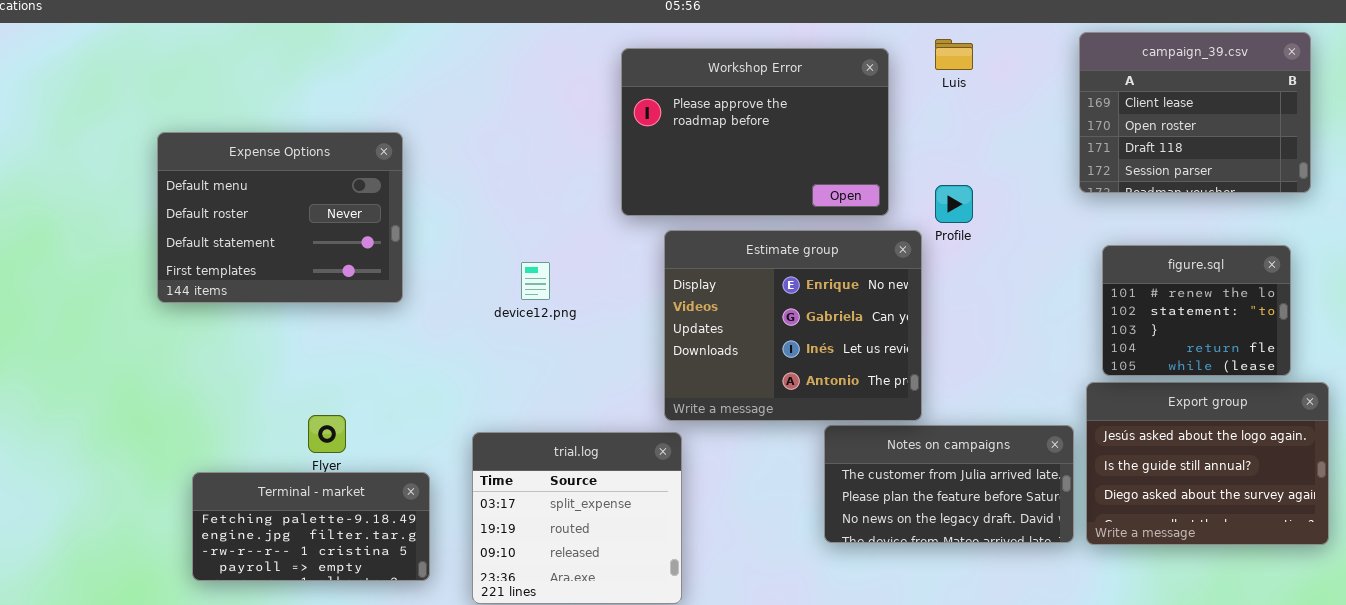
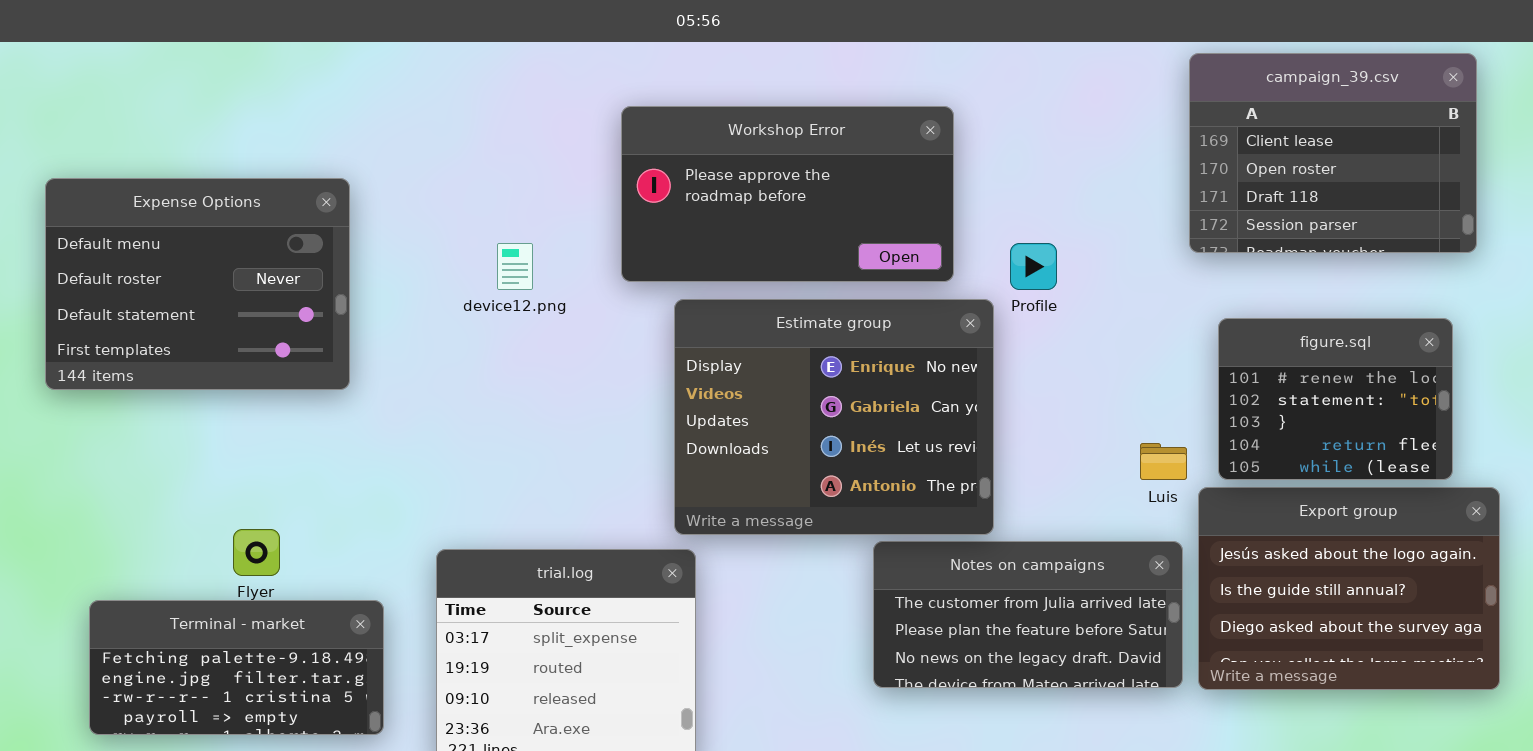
Luis: [935,39,973,70] -> [1140,443,1187,480], moved
Workshop Error: [621,48,889,216] -> [621,106,954,282], resized
device12.png: [521,262,550,300] -> [497,243,533,290], moved

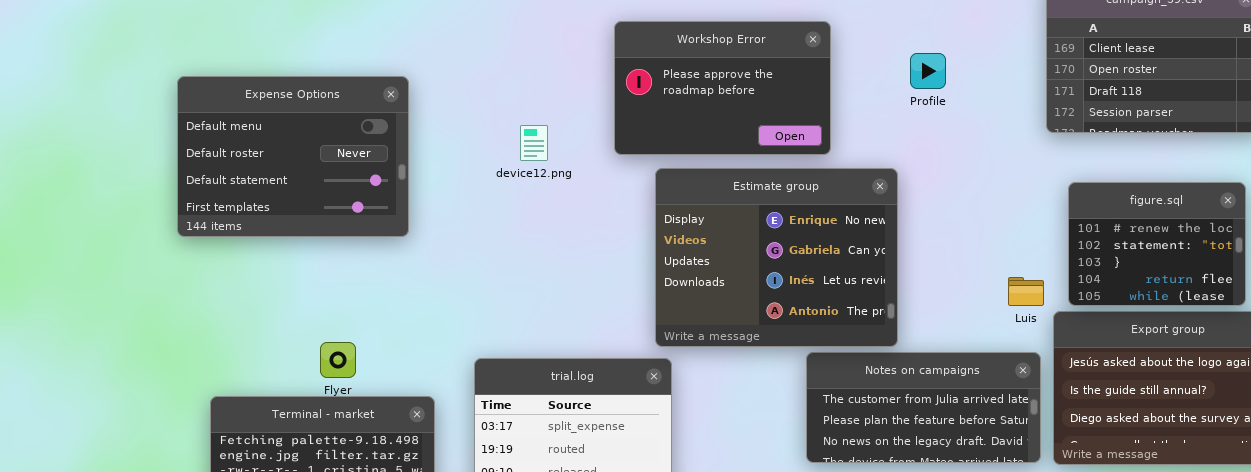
Workshop Error: [621,106,954,282] -> [614,21,831,155], resized
Profile: [1010,243,1057,290] -> [910,53,946,89], moved

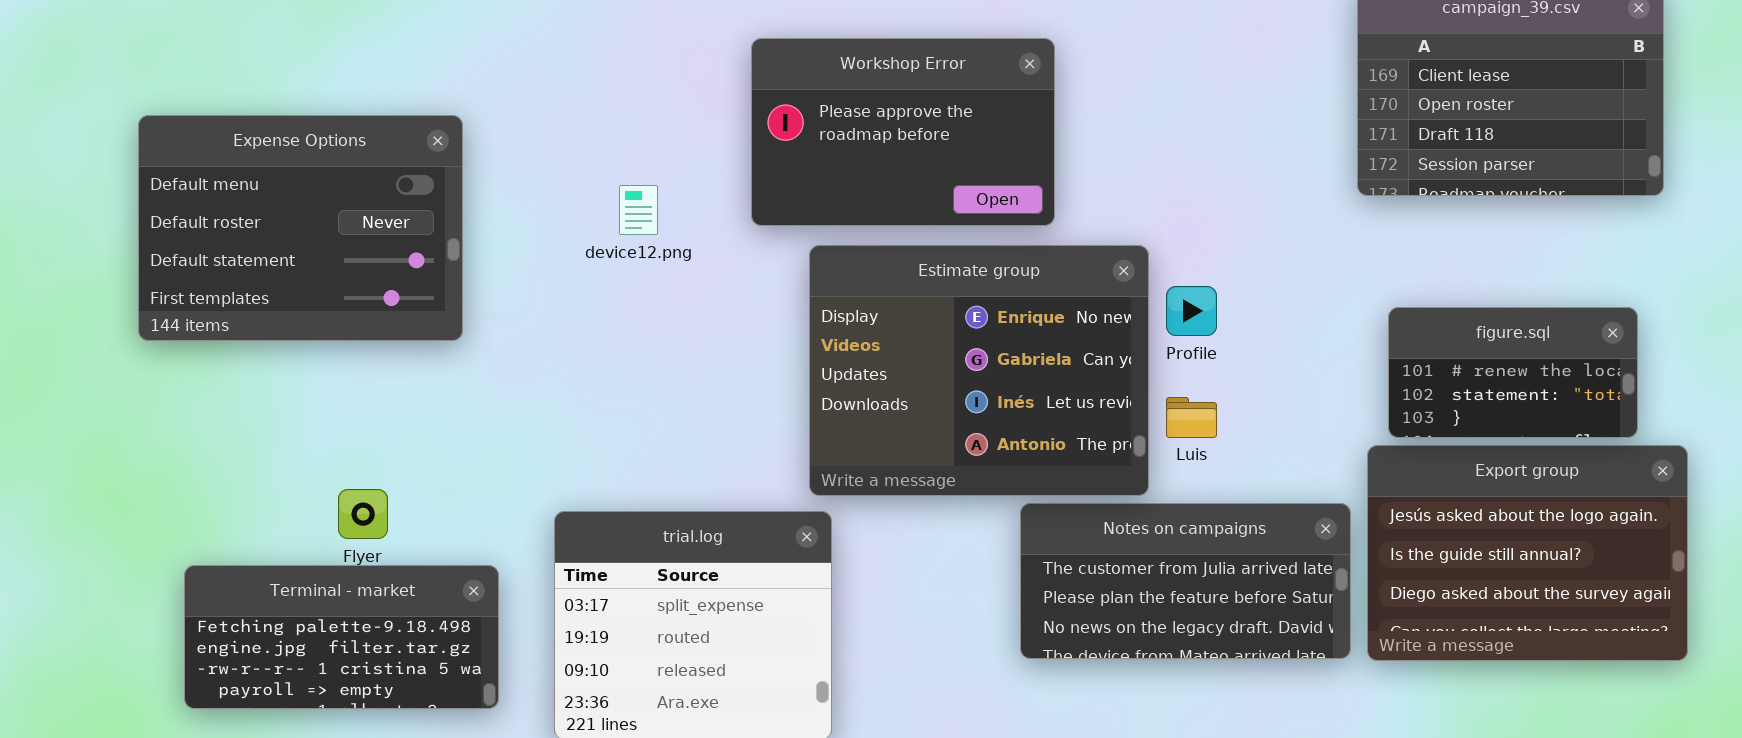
Profile: [910,53,946,89] -> [1166,286,1217,336], moved
figure.sql: [1068,182,1246,306] -> [1388,307,1638,438], resized
Luis: [1008,277,1044,306] -> [1166,397,1217,438], moved

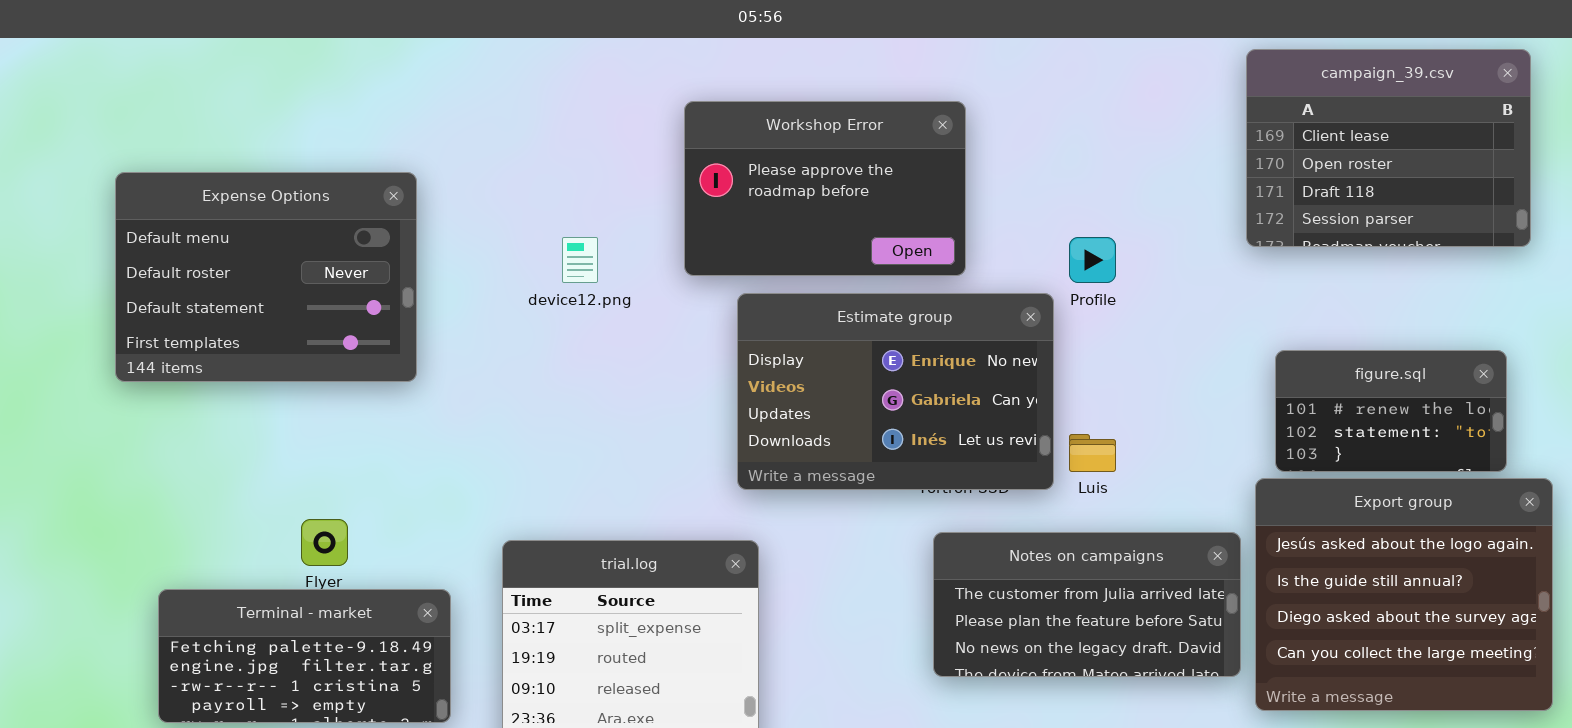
Estimate group: [809,245,1149,496] -> [737,293,1054,490], resized
Profile: [1166,286,1217,336] -> [1069,237,1116,283], moved
Export group: [1367,445,1688,661] -> [1255,478,1553,711], resized

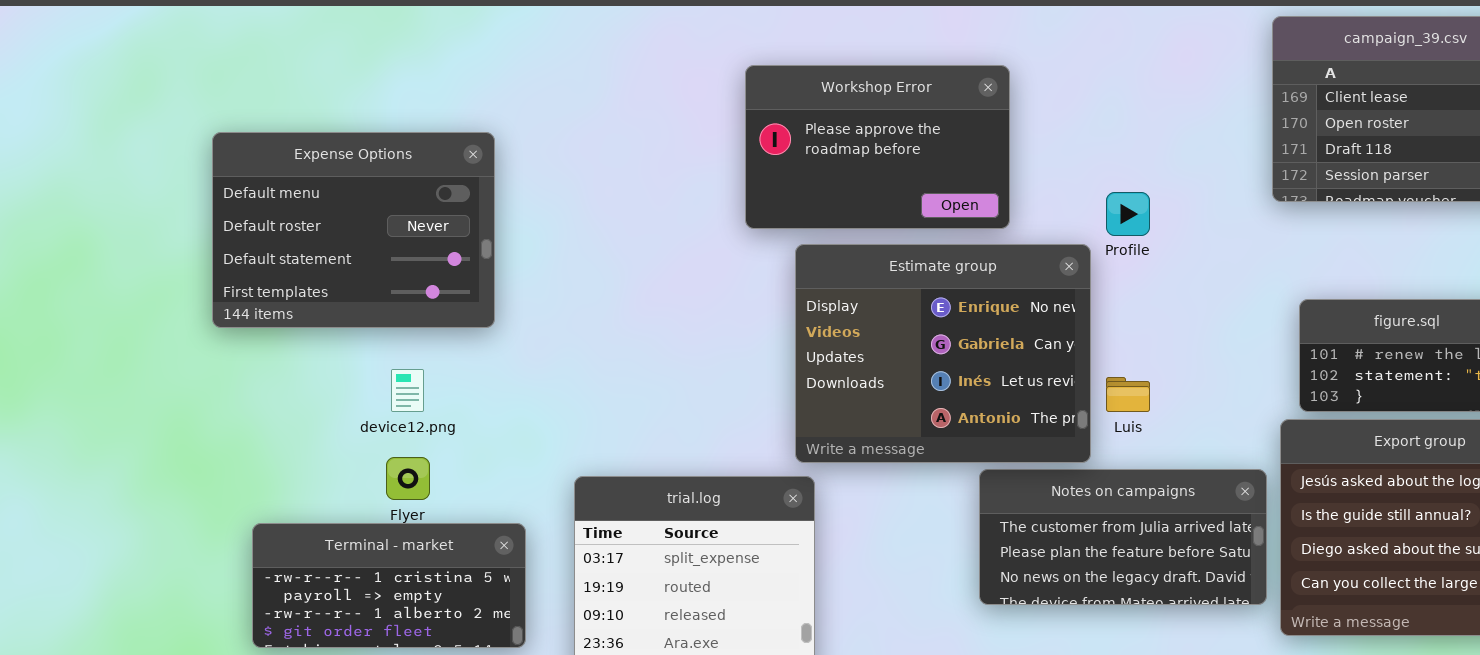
device12.png: [562,237,598,283] -> [391,369,424,412], moved
Estimate group: [737,293,1054,490] -> [795,244,1091,463], resized
Terminal - market: [158,589,451,723] -> [252,523,526,648], scrolled down 2 rows

